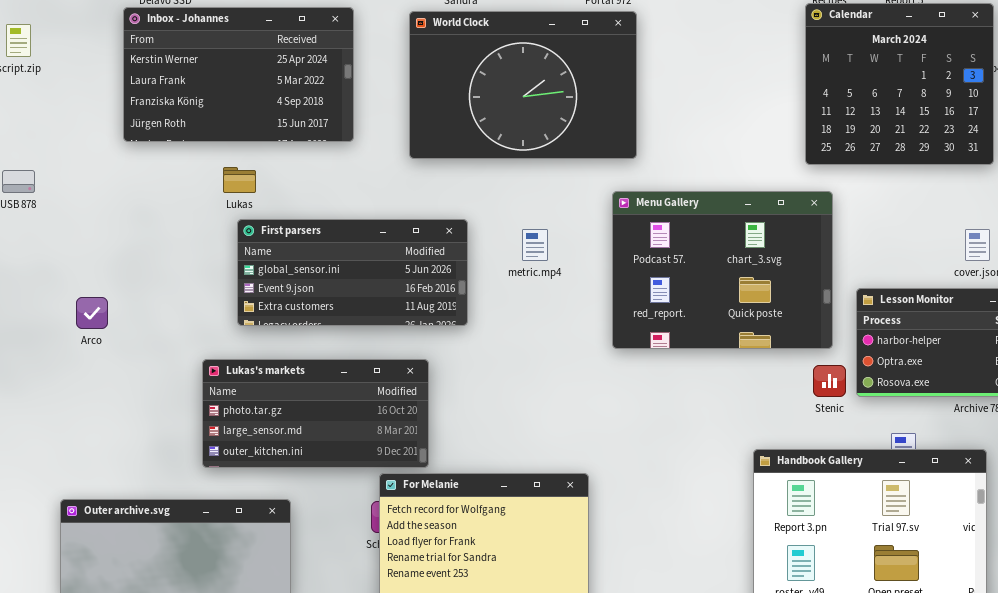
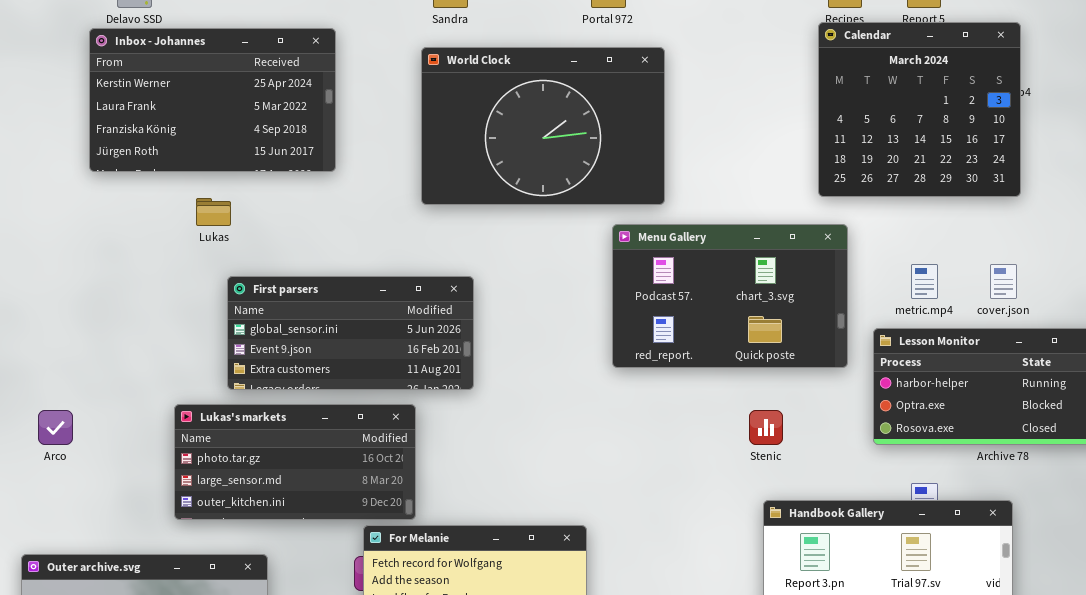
World Clock: [409,11,637,159] -> [421,47,665,205], moved
Menu Gallery: [612,191,833,349] -> [612,224,848,368], resized
First parsers: [237,219,468,326] -> [227,276,474,390], moved
metric.mp4: [522,229,548,261] -> [911,264,938,299], moved
Arco: [76,297,108,329] -> [38,410,73,445], moved
Stenic: [813,365,846,397] -> [749,410,783,445], moved

